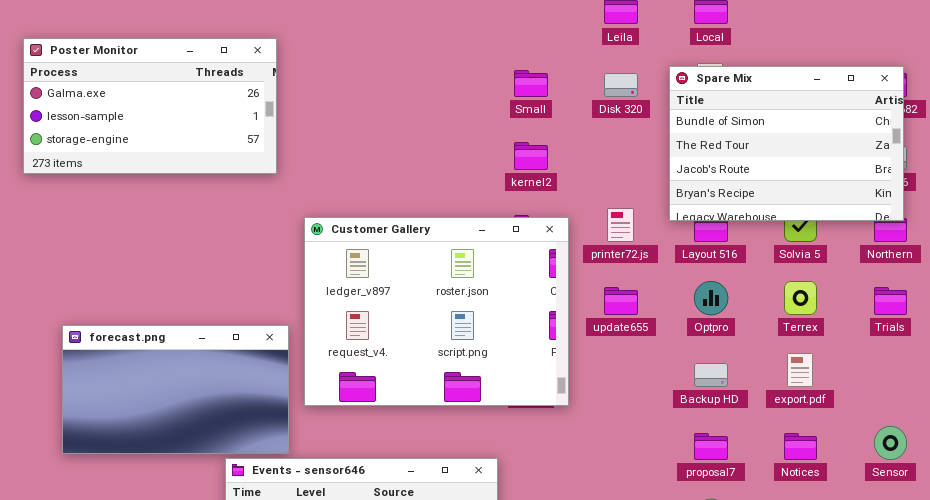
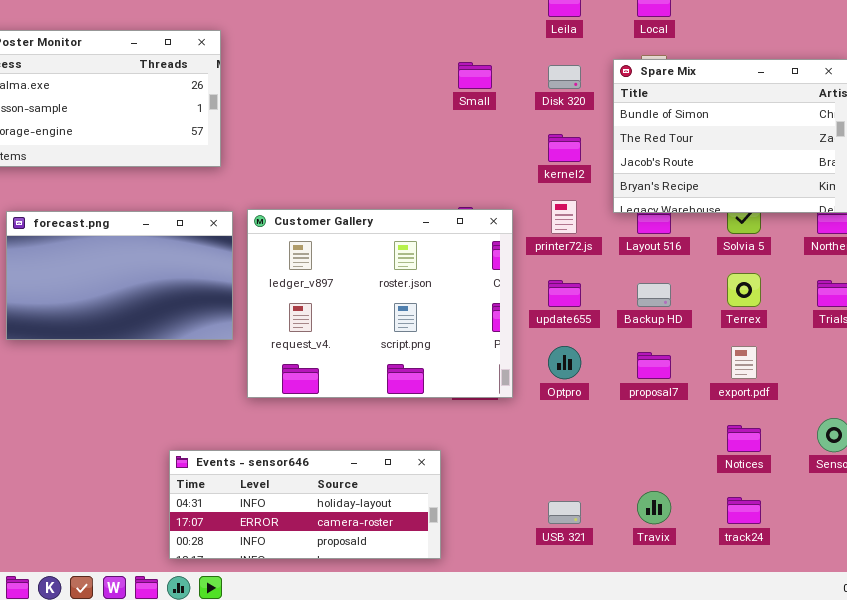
kernel2: [514,142,548,170] -> [548,134,581,162], moved
Optpro: [694,281,728,315] -> [548,346,581,379], moved
forecast.png: [62,325,289,454] -> [6,211,233,340], moved
Backup HD: [694,363,728,387] -> [637,283,671,307], moved
proposal7: [694,433,728,460] -> [637,352,671,379], moved

